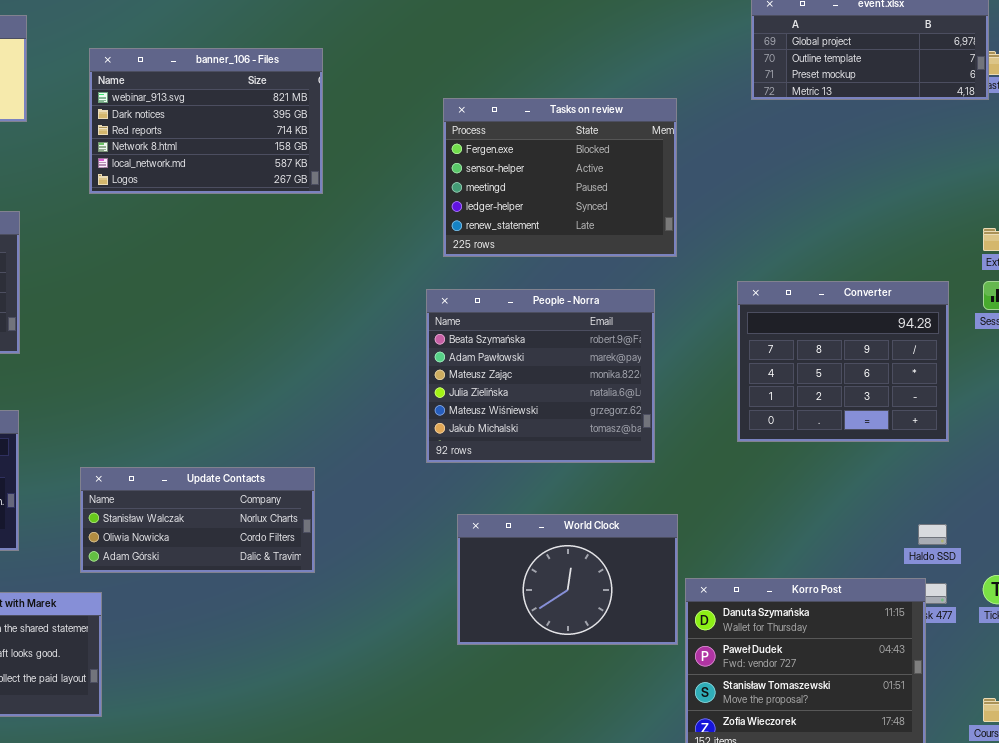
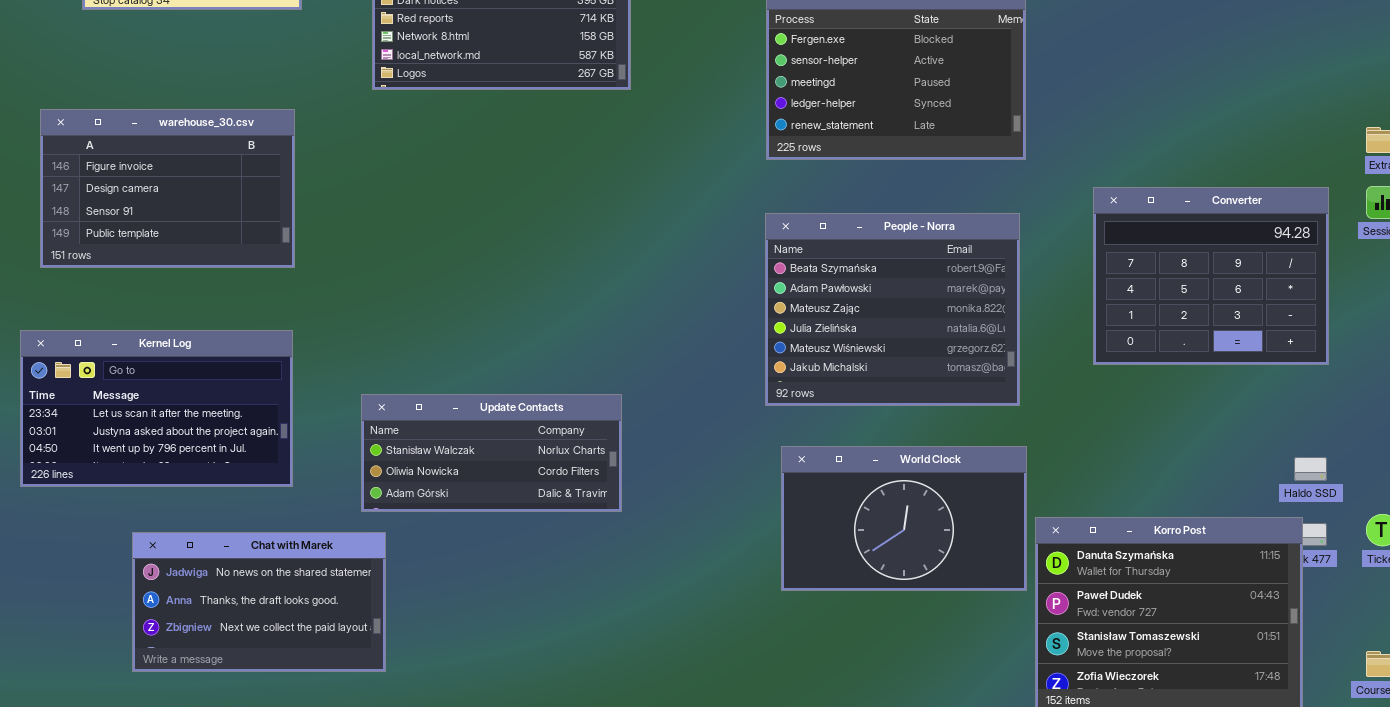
People - Norra: [426,289,655,463] -> [765,213,1020,406], moved

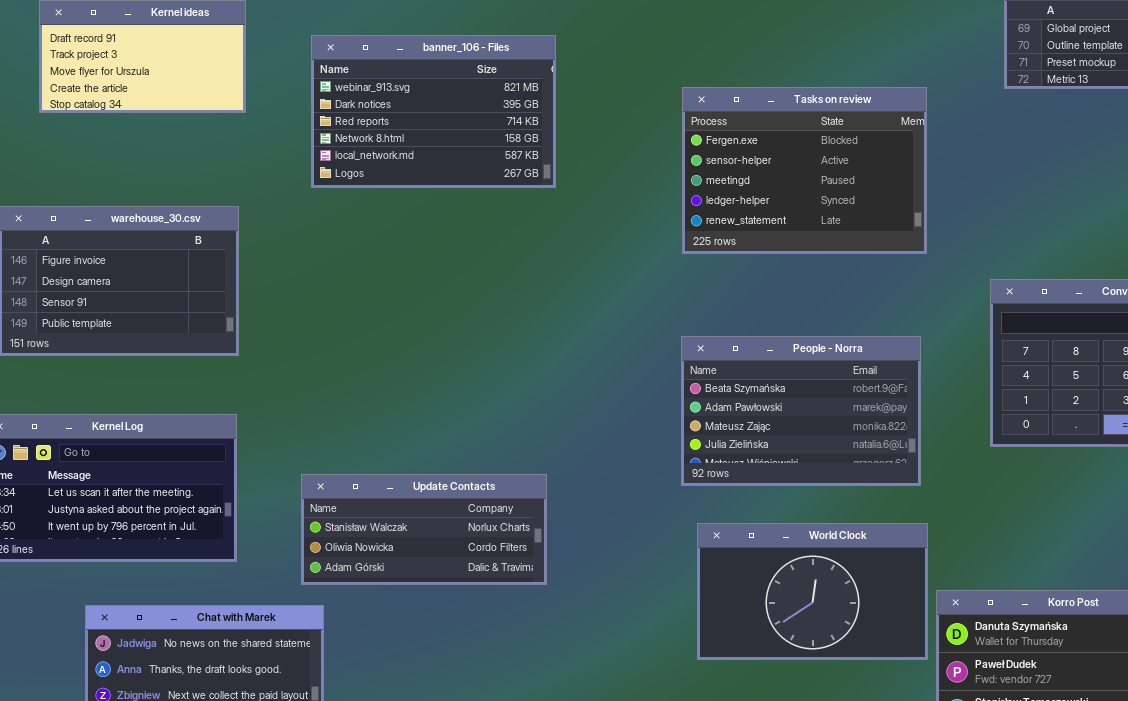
People - Norra: [765,213,1020,406] -> [681,336,921,486], resized

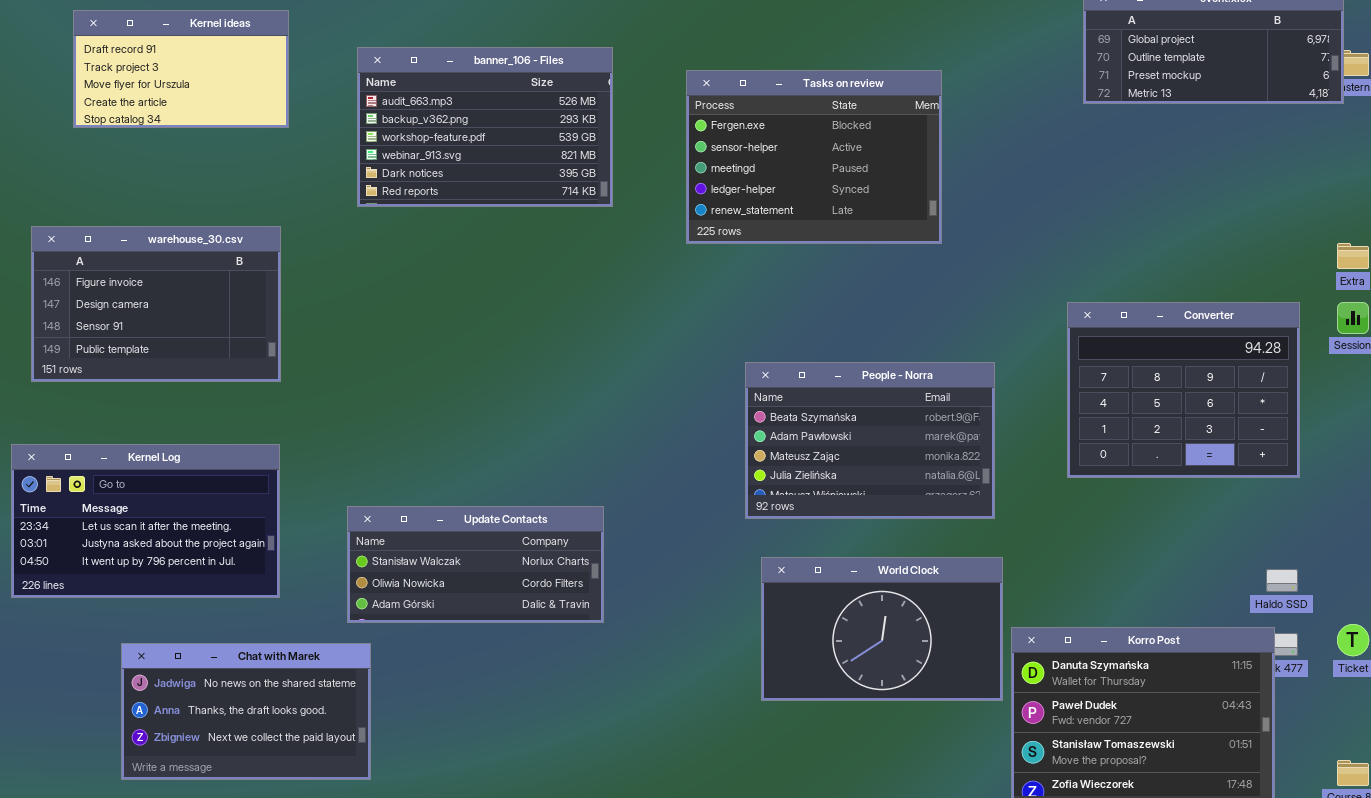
banner_106 - Files: [311,35,556,188] -> [357,47,613,207], scrolled up 3 rows
Tasks on review: [682,87,927,254] -> [686,70,942,244], moved

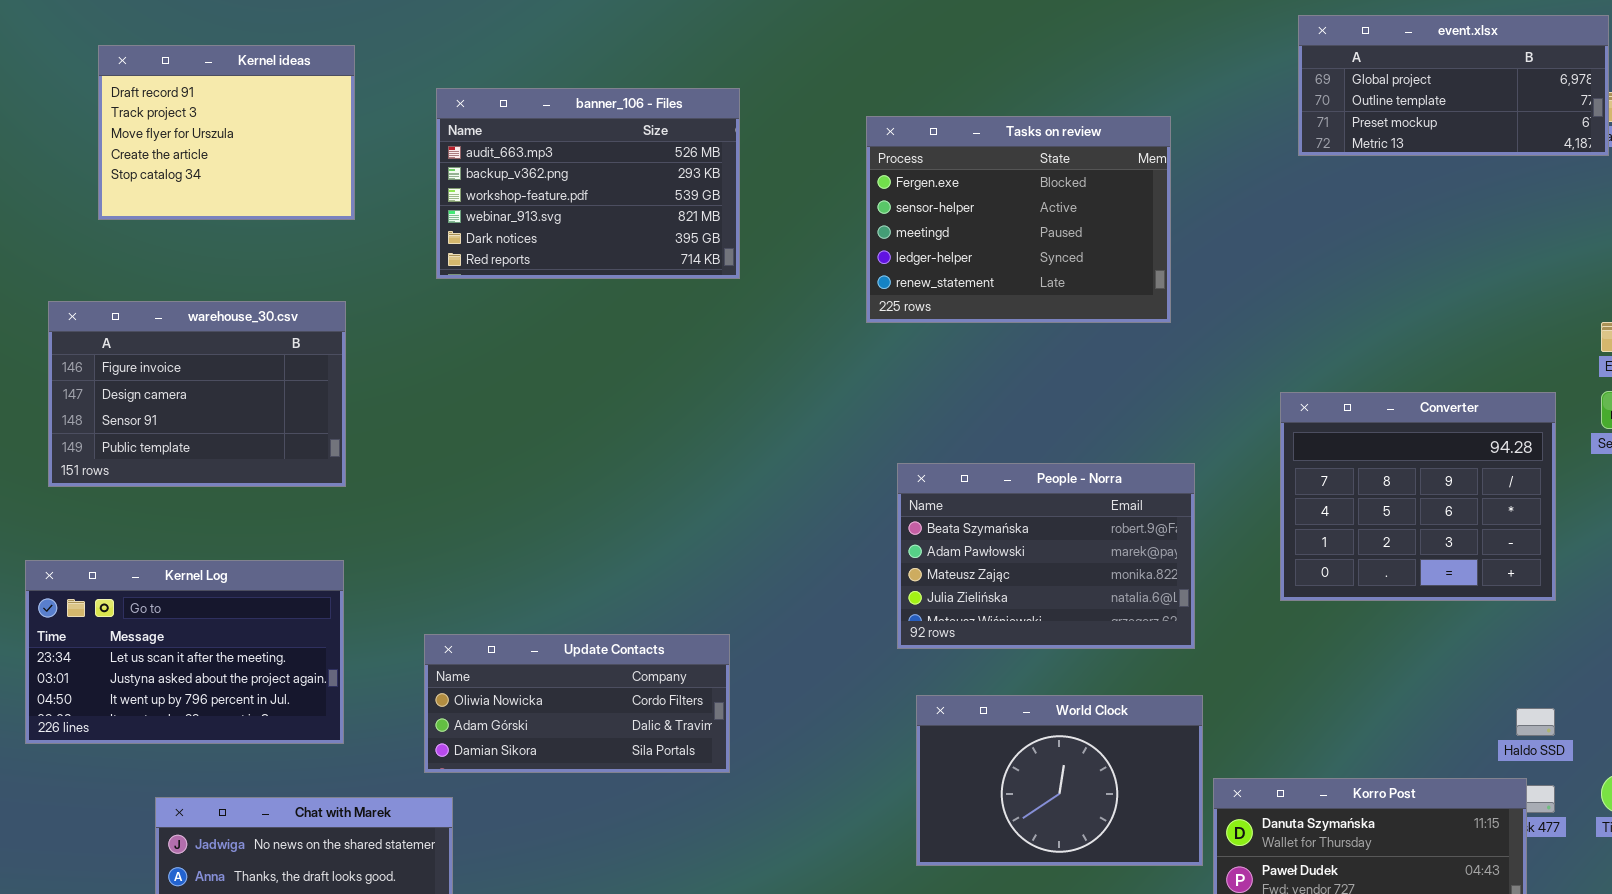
Kernel ideas: [73,10,289,128] -> [98,45,355,220], resized
Tasks on review: [686,70,942,244] -> [866,116,1171,323], moved
Update Contacts: [347,506,604,623] -> [424,634,730,773], scrolled down 1 row

